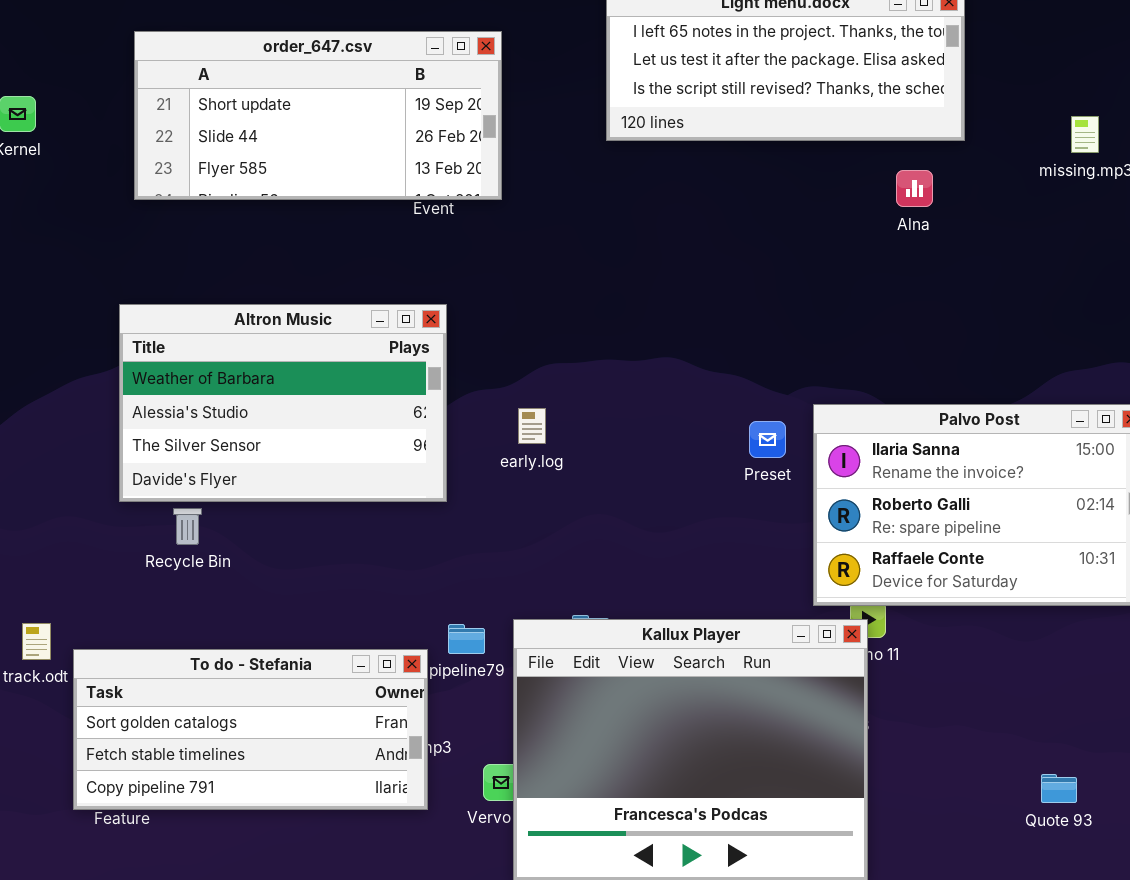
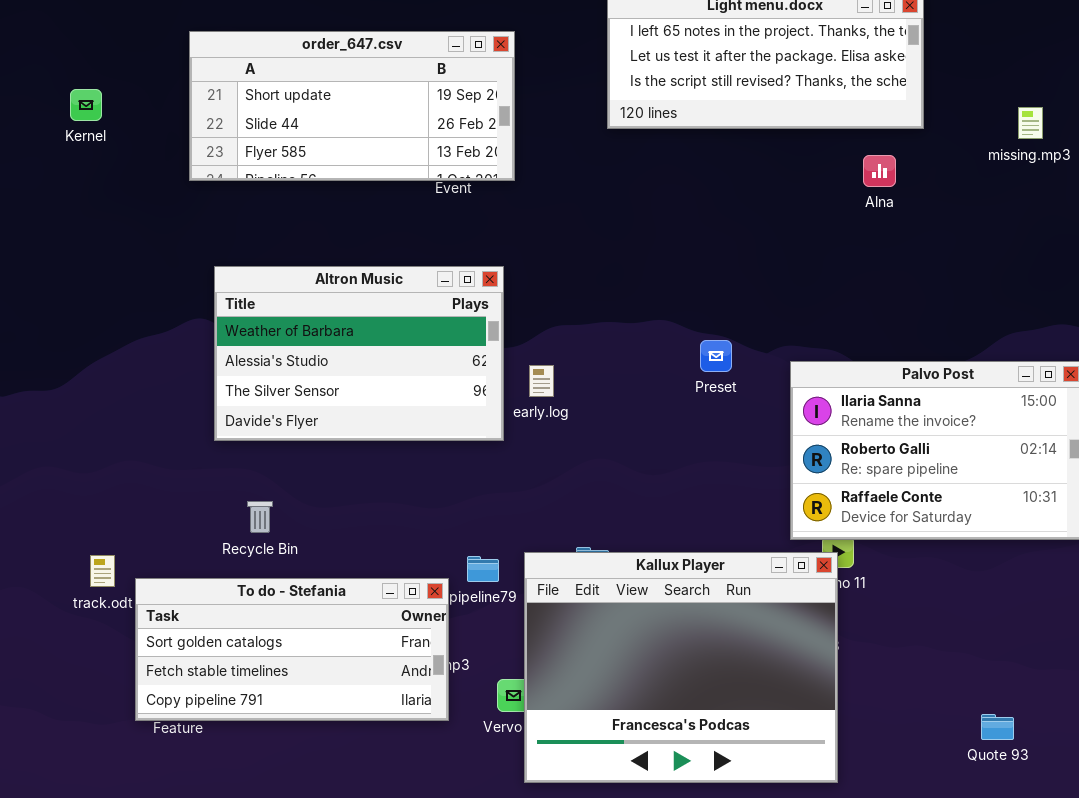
Altron Music: [119,304,447,502] -> [214,266,504,441], moved
Preset: [749,421,786,458] -> [700,340,732,372], moved
Recycle Bin: [173,508,202,545] -> [247,501,273,533], moved
Quote 93: [1041,774,1077,803] -> [981,714,1014,740], moved

